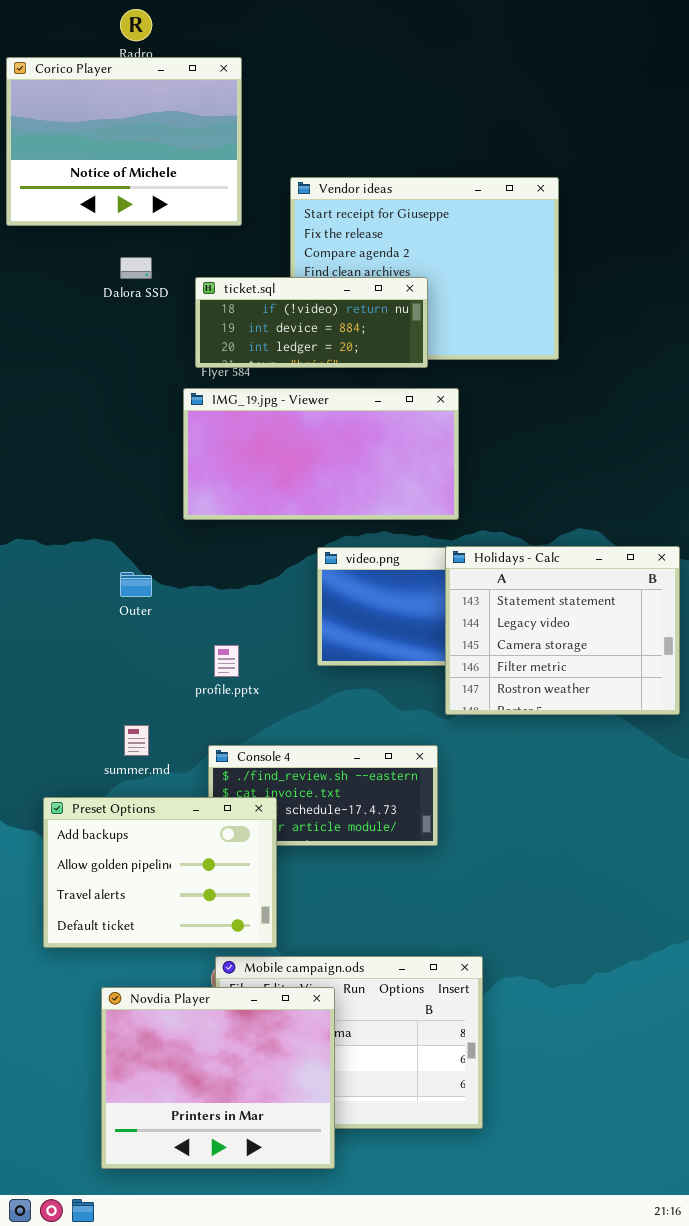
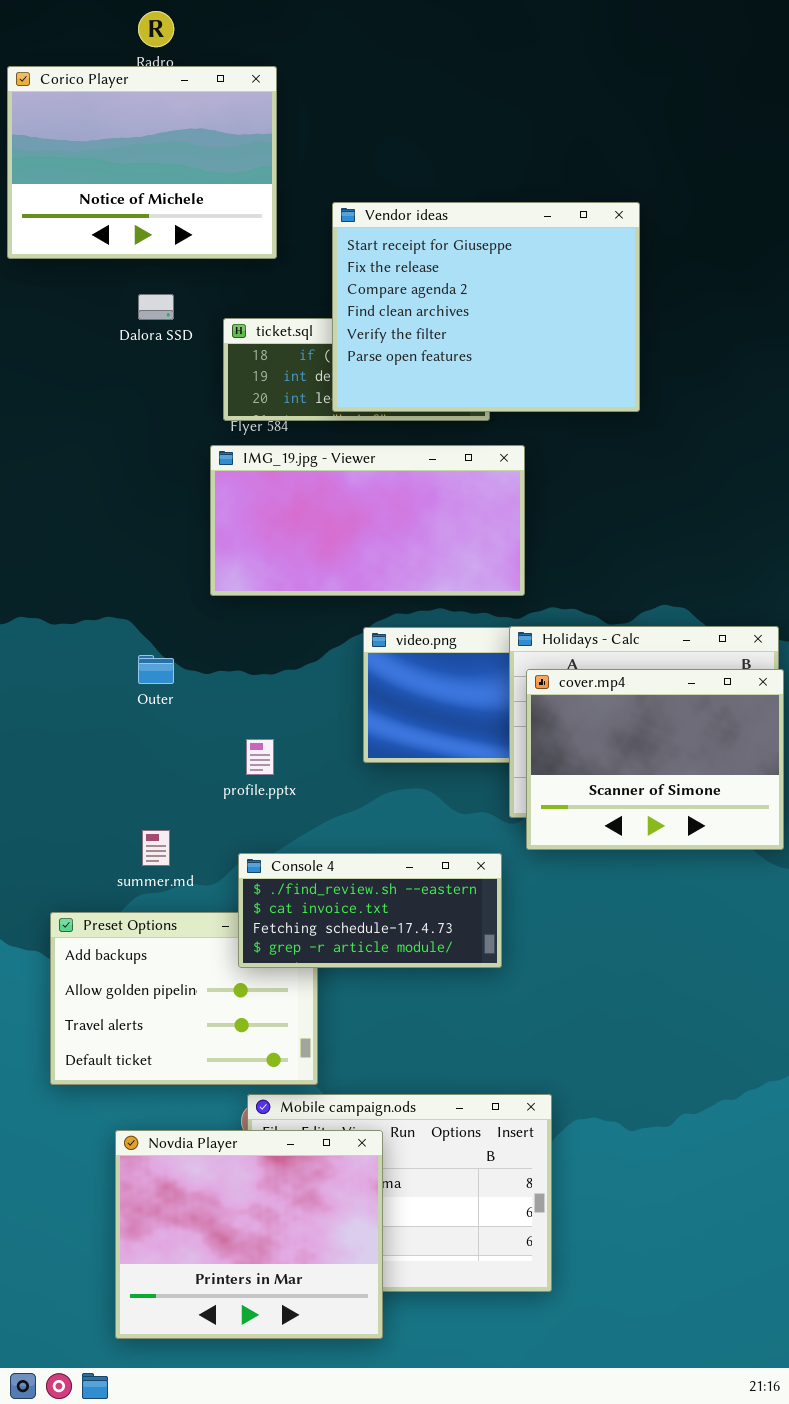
Vendor ideas: [290,177,559,360] -> [332,202,640,412], raised
cover.mp4: none -> [526,669,784,850], opened
Console 4: [208,745,438,846] -> [238,853,502,968], raised

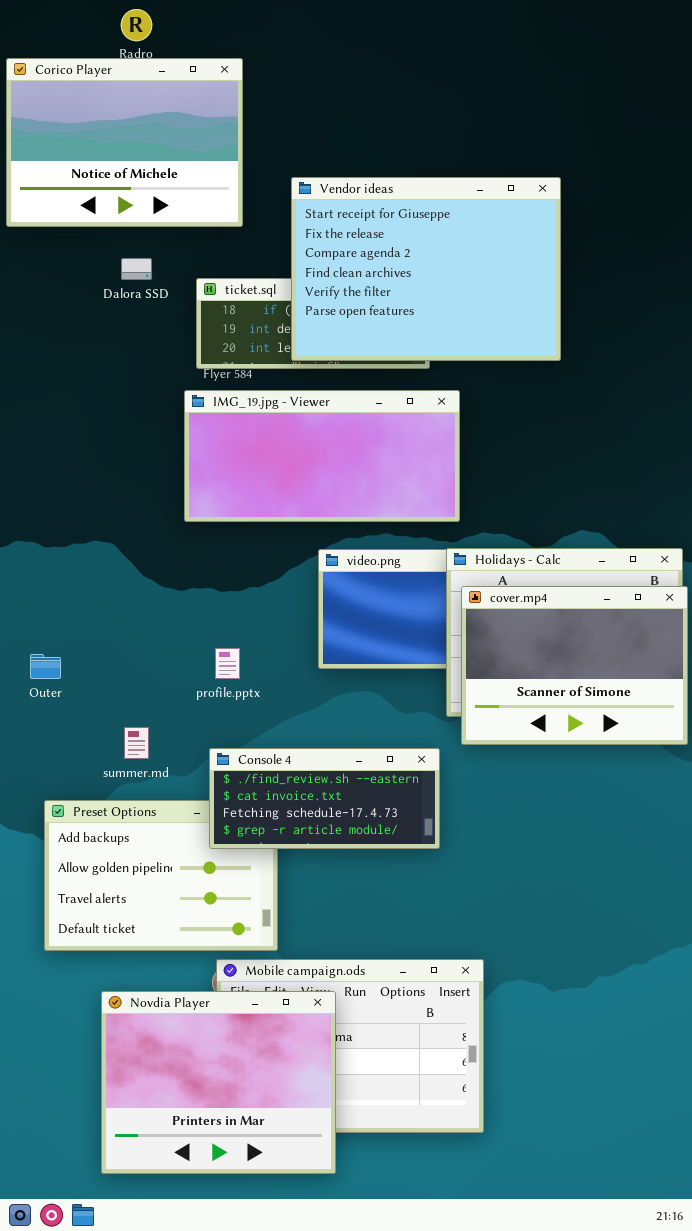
Outer: [138,655,174,684] -> [30,654,61,679], moved

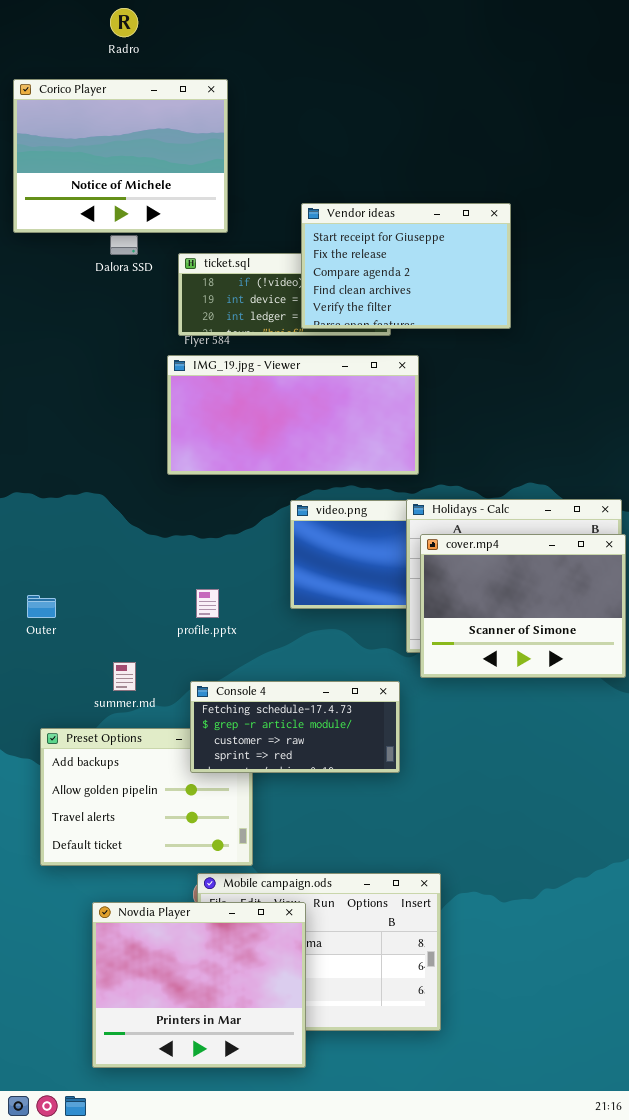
Corico Player: [6,58,243,227] -> [13,79,228,233], moved
Vendor ideas: [291,177,561,361] -> [301,203,511,329], resized
Console 4: [209,748,440,849] -> [190,681,400,773], scrolled down 2 rows

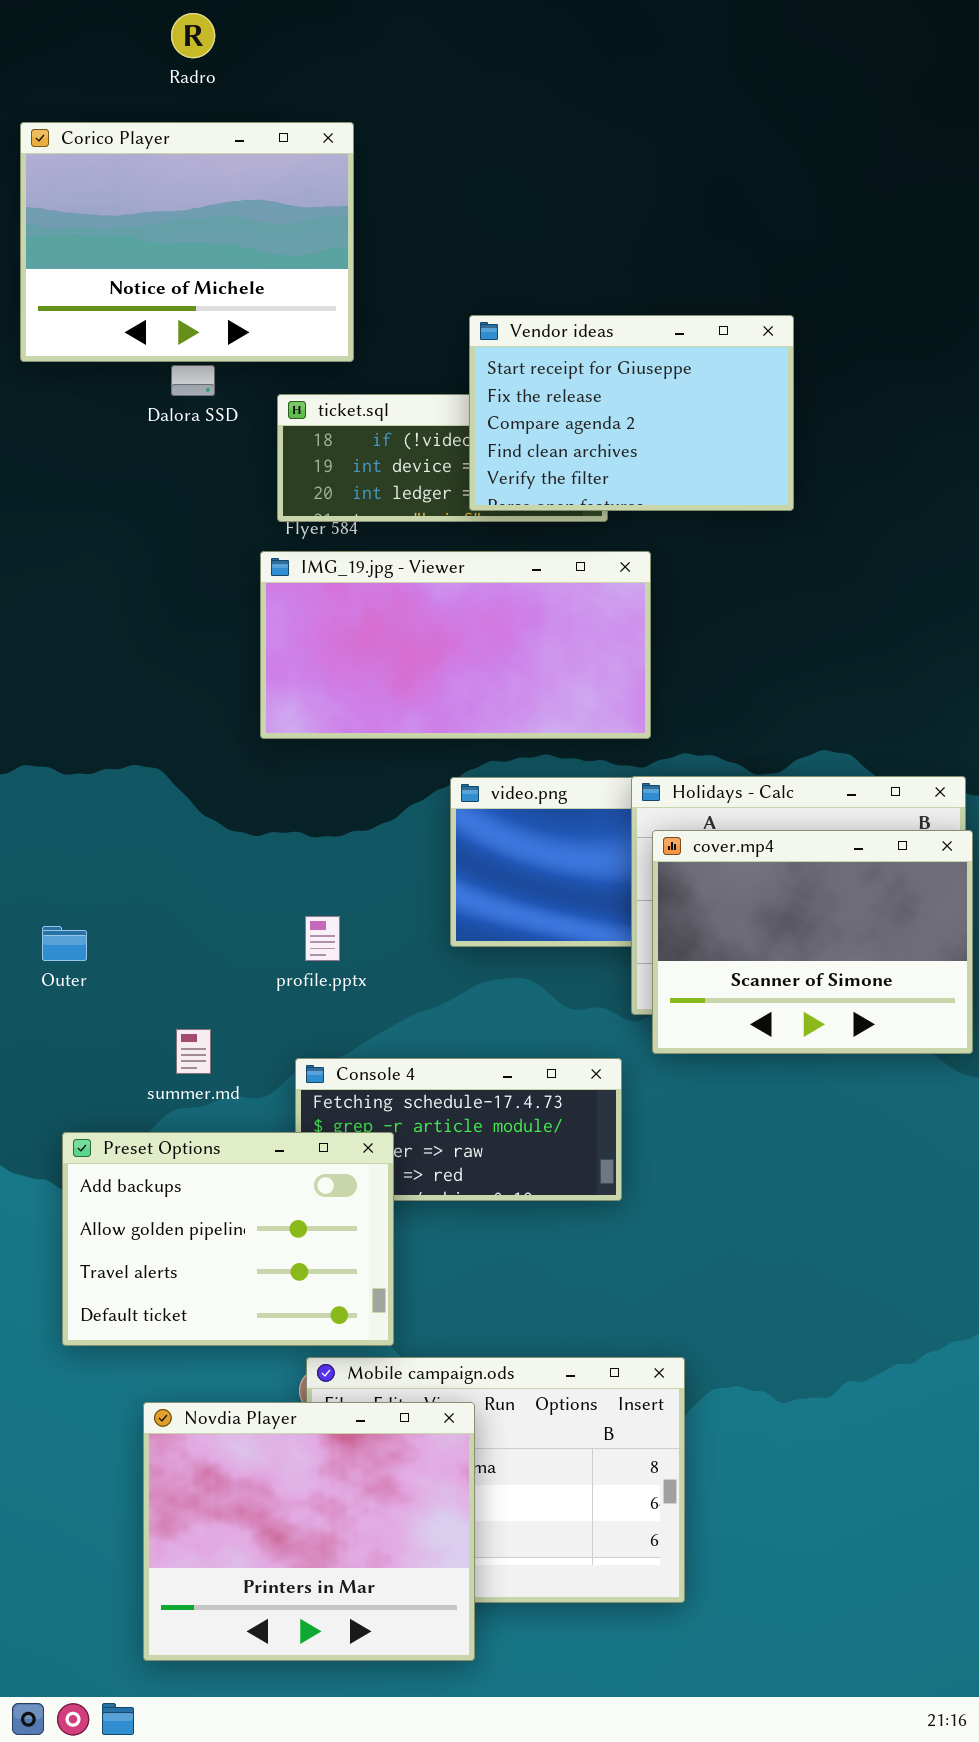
Preset Options: [40,728,253,866] -> [62,1132,394,1346], raised

